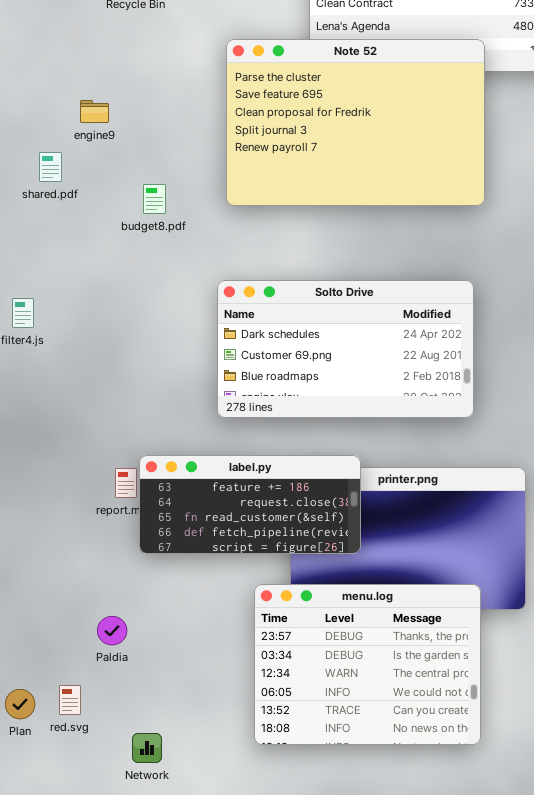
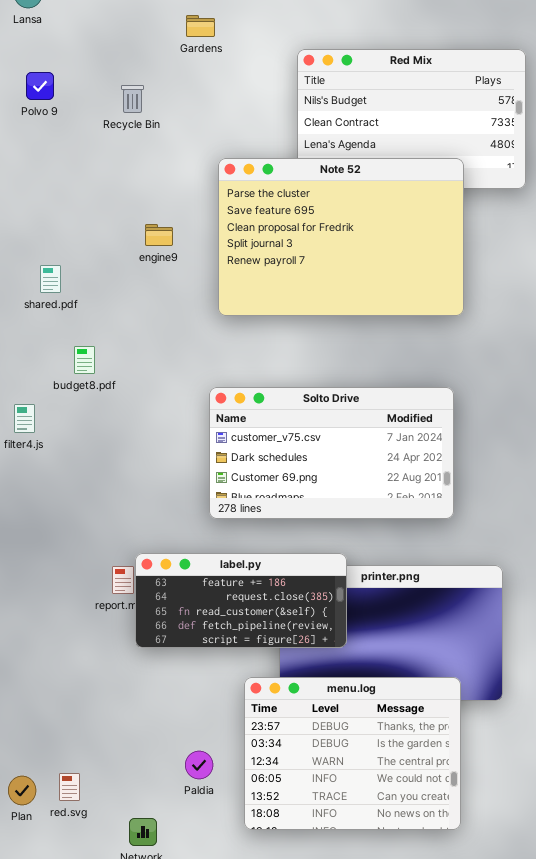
engine9: [80,100,109,123] -> [145,224,173,246], moved
budget8.pdf: [143,184,166,214] -> [74,346,95,374], moved
Solto Drive: [217,280,474,418] -> [209,387,454,519], scrolled up 1 row
Paldia: [97,616,127,645] -> [185,751,213,779], moved

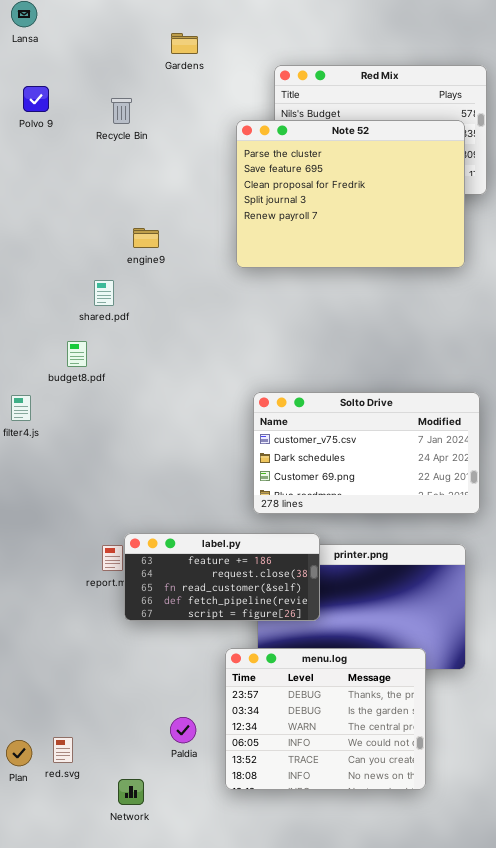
Note 52: [218,158,464,316] -> [236,120,465,268], moved
shared.pdf: [40,265,61,293] -> [94,280,114,306], moved
Solto Drive: [209,387,454,519] -> [253,392,480,514], moved

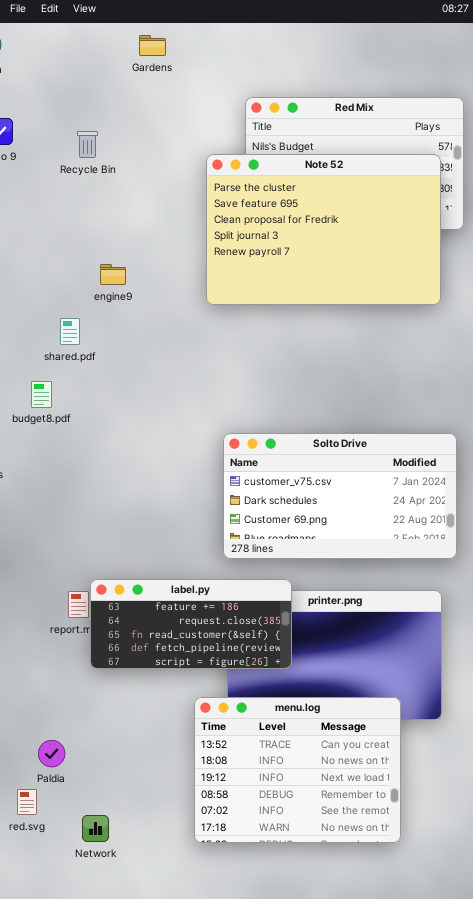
Gardens: [171,33,198,54] -> [139,35,166,56], moved
menu.log: [225,648,426,790] -> [194,697,401,843], scrolled down 4 rows
Paldia: [170,717,196,743] -> [38,740,65,767], moved
Network: [118,779,144,805] -> [82,815,109,842], moved

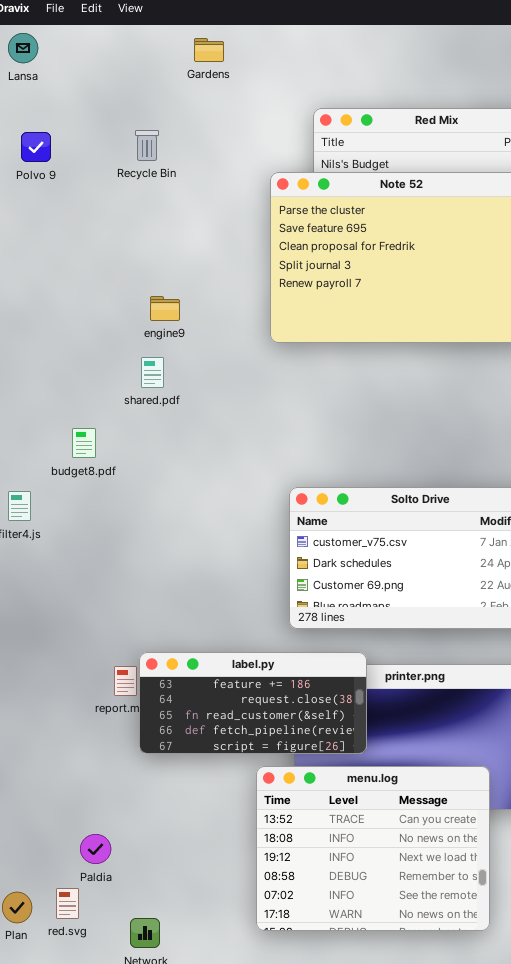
Recycle Bin: [77,131,98,158] -> [135,130,159,161], moved
shared.pdf: [60,318,80,345] -> [141,357,164,388], moved
menu.log: [194,697,401,843] -> [256,766,490,931], moved

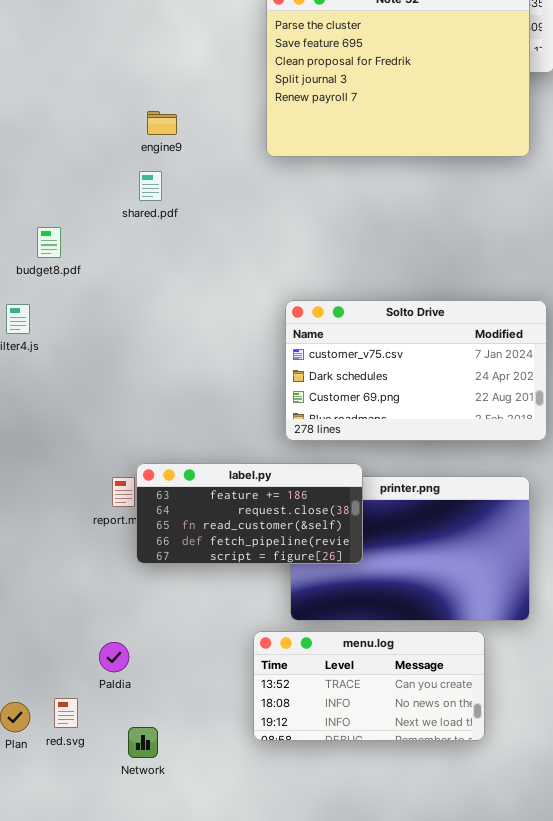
budget8.pdf: [72,428,96,458] -> [37,227,61,258], moved
menu.log: [256,766,490,931] -> [253,631,485,741], resized
Paldia: [80,834,111,864] -> [99,642,129,672], moved

